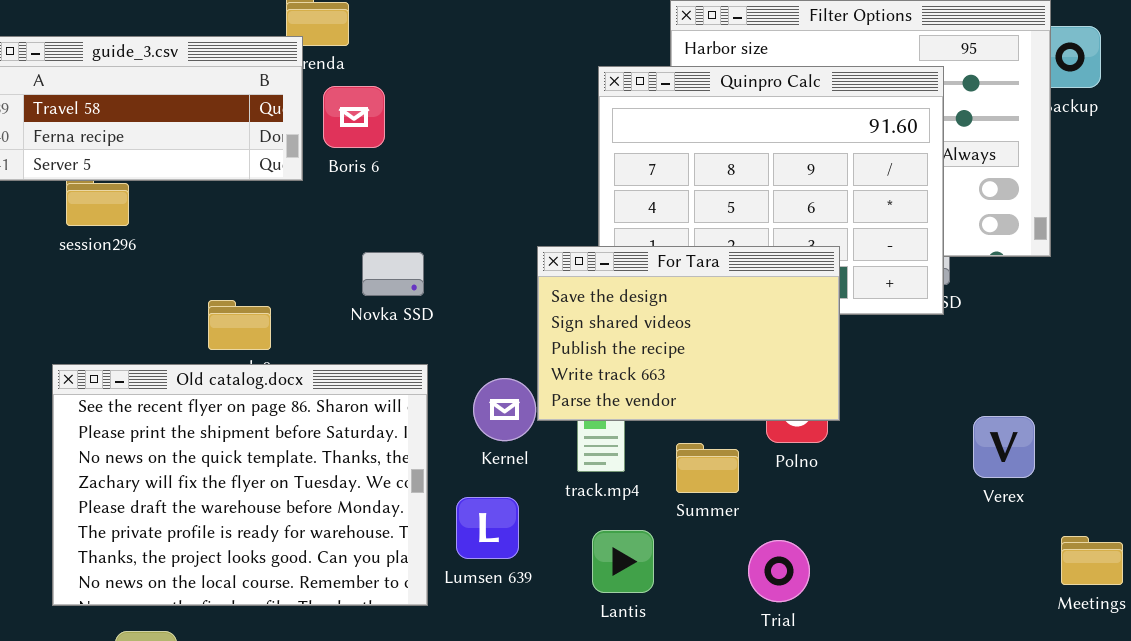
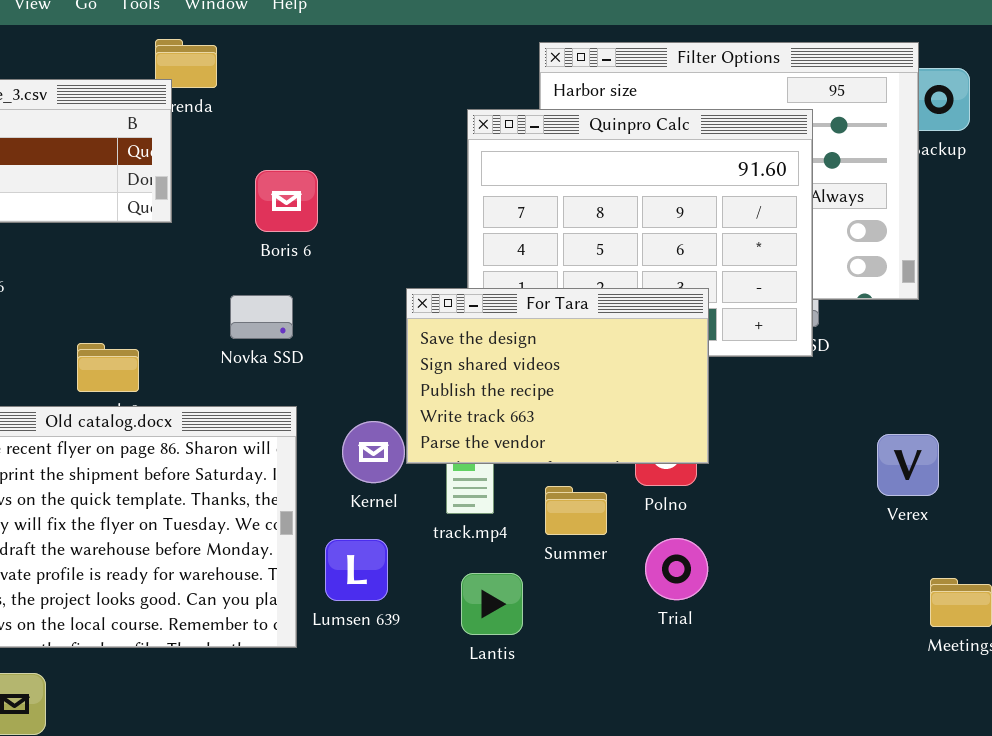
Boris 6: [323,86,385,148] -> [255,170,318,232], moved
Verex: [973,416,1035,478] -> [877,434,939,496], moved
Trial: [748,540,810,602] -> [645,538,708,600], moved

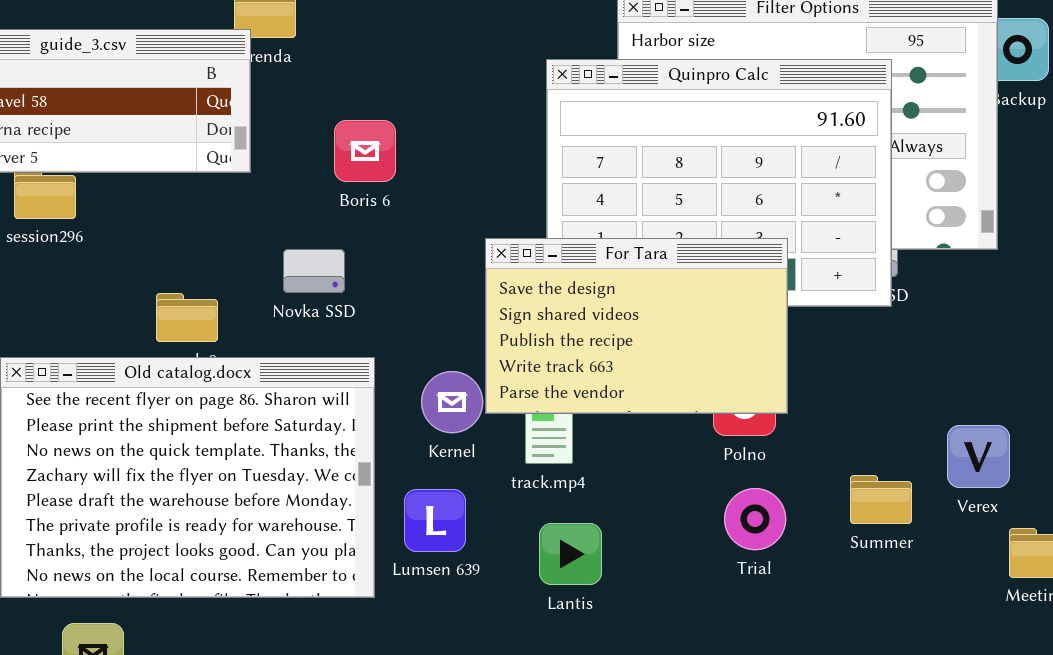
Novka SSD: [230,295,293,339] -> [283,249,345,293], moved
Verex: [877,434,939,496] -> [947,425,1010,488], moved
Summer: [545,486,607,535] -> [850,475,912,524], moved

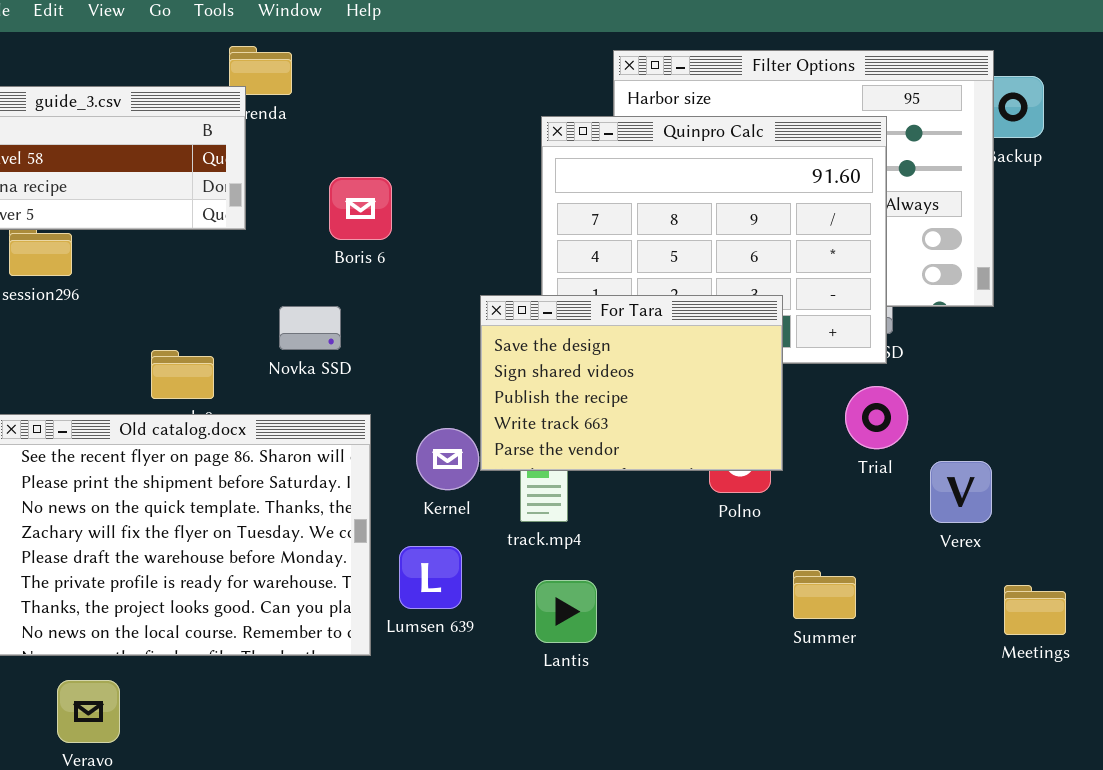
Verex: [947,425,1010,488] -> [930,461,992,523], moved
Summer: [850,475,912,524] -> [793,570,856,619], moved
Trial: [724,488,786,550] -> [845,386,908,449], moved

